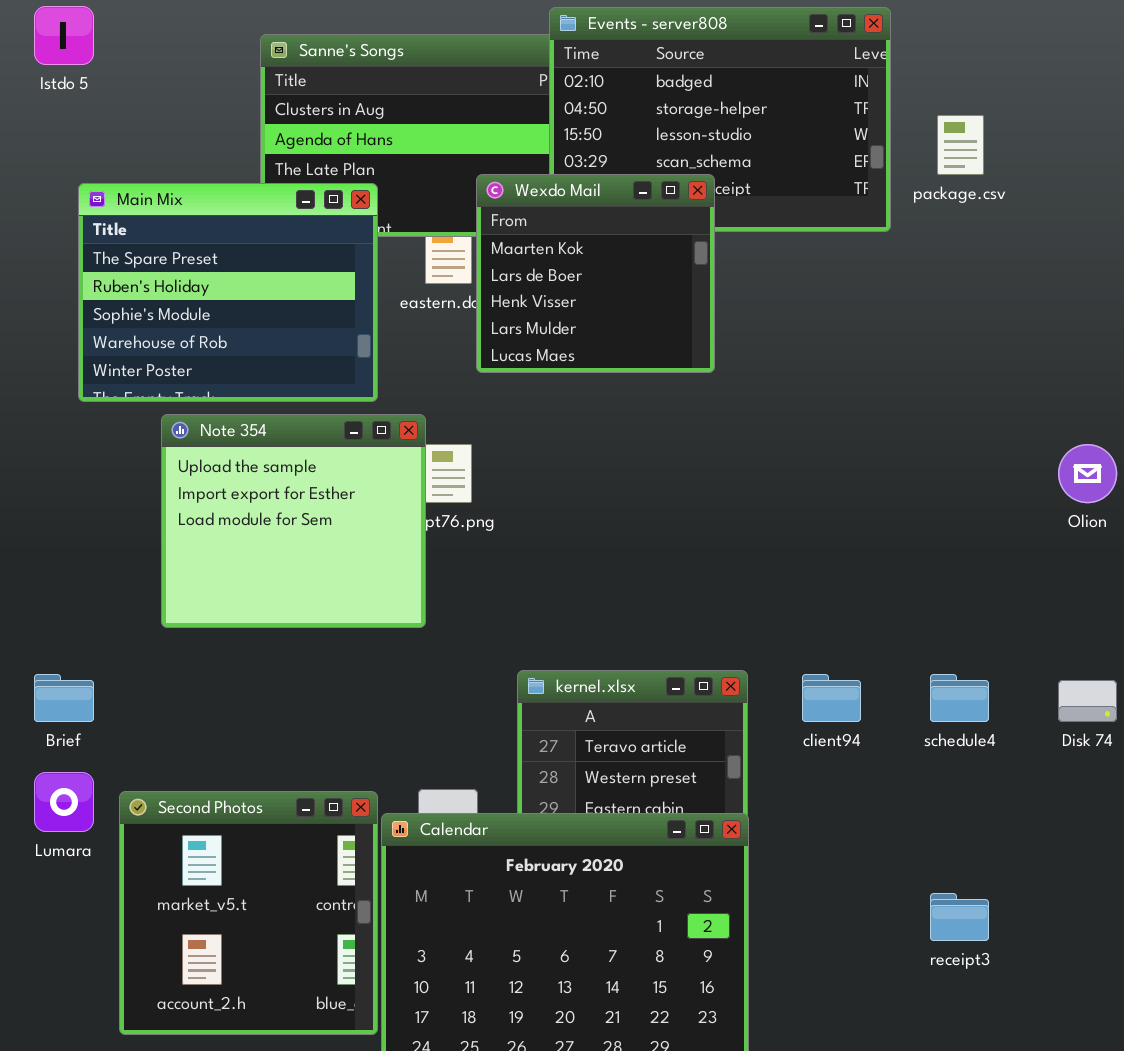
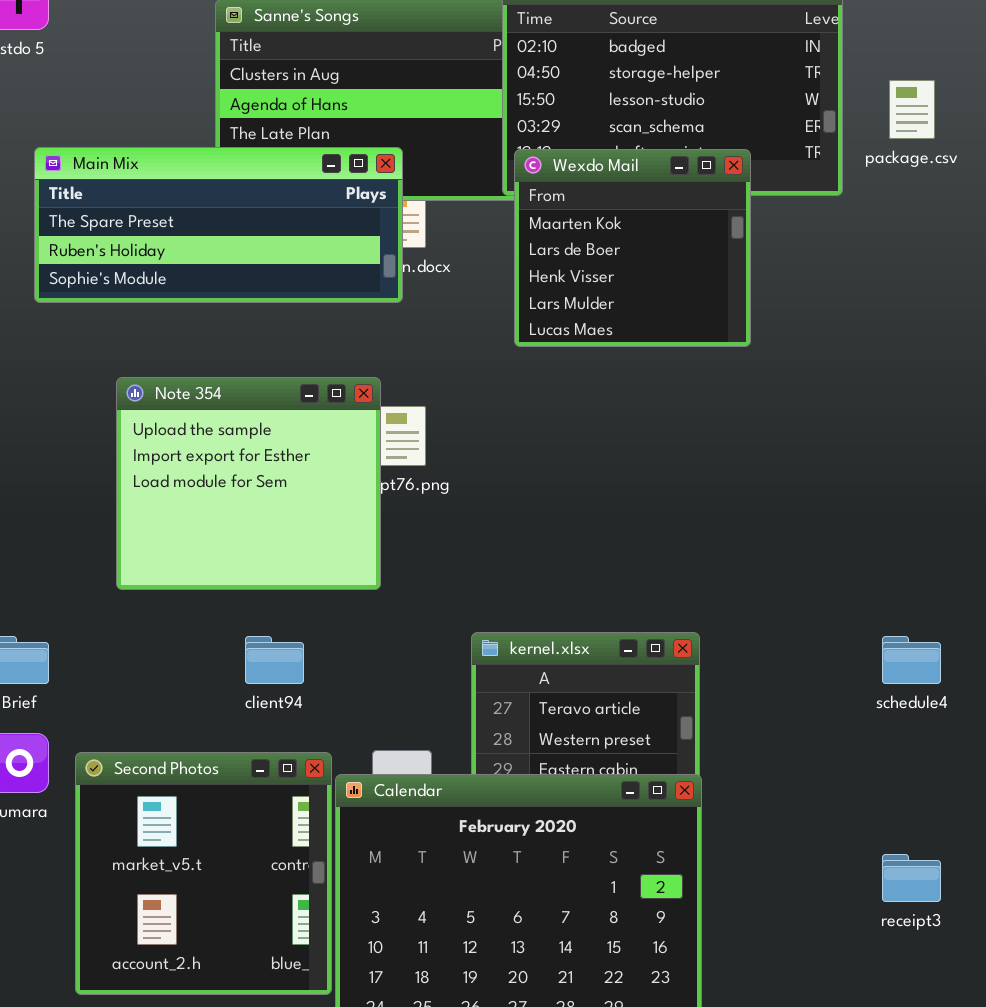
Wexdo Mail: [476,174,715,373] -> [514,149,751,347], moved
Main Mix: [78,183,378,402] -> [34,147,403,303], resized
client94: [802,674,861,722] -> [245,636,304,684], moved

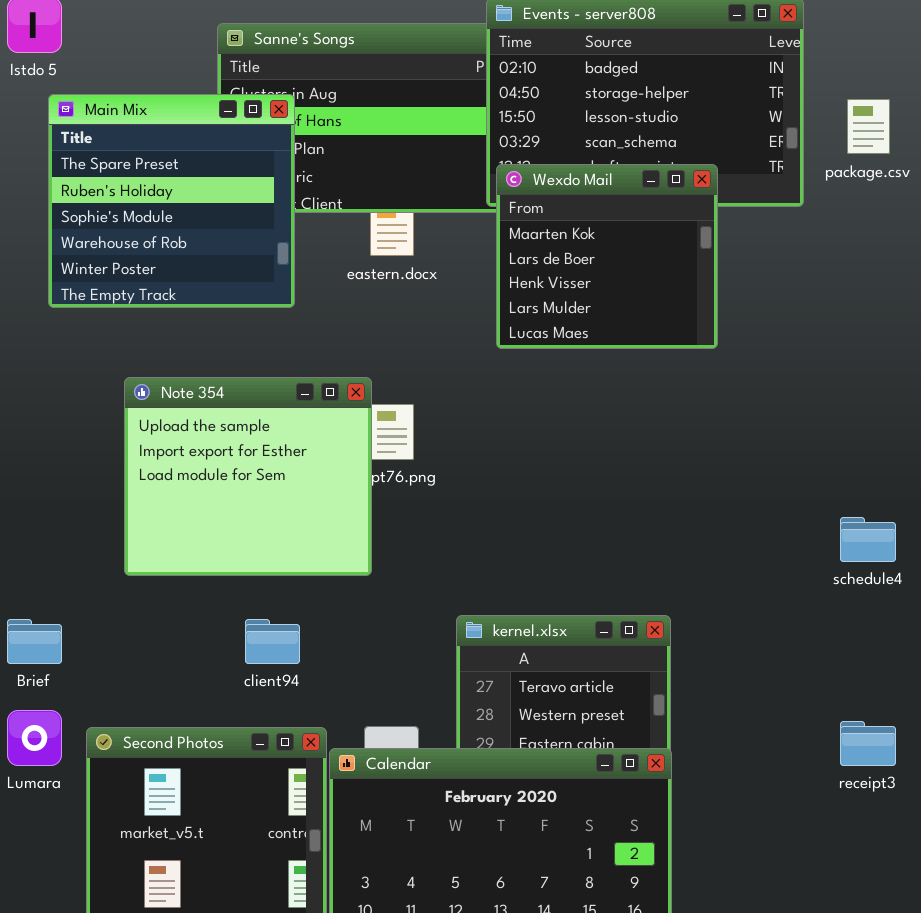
Main Mix: [34,147,403,303] -> [48,94,295,308], resized
schedule4: [882,636,941,684] -> [840,517,896,562], moved
receipt3: [882,854,941,902] -> [840,721,896,766], moved

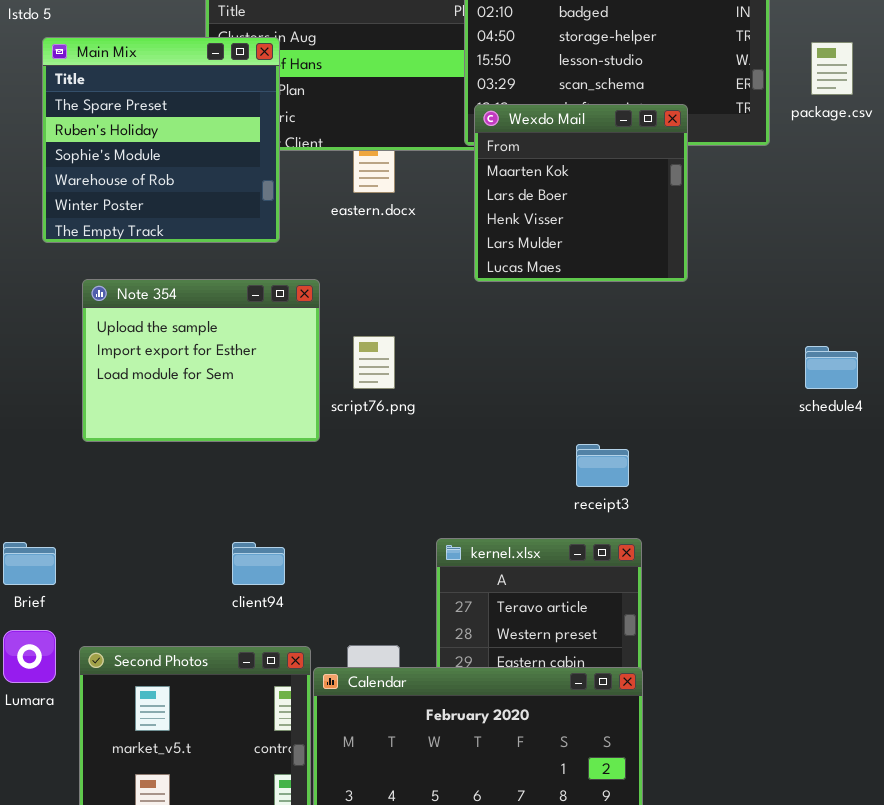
Note 354: [124,377,372,576] -> [82,279,320,442], moved, resized
schedule4: [840,517,896,562] -> [805,346,858,389], moved
receipt3: [840,721,896,766] -> [576,444,629,487], moved

